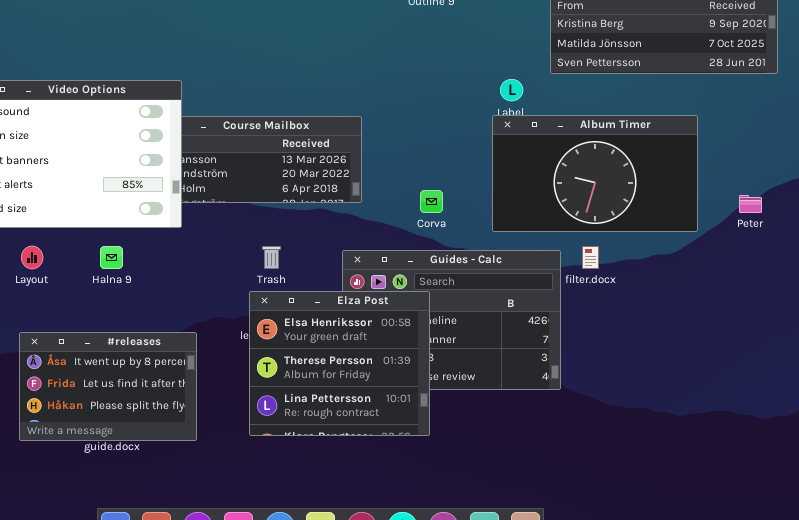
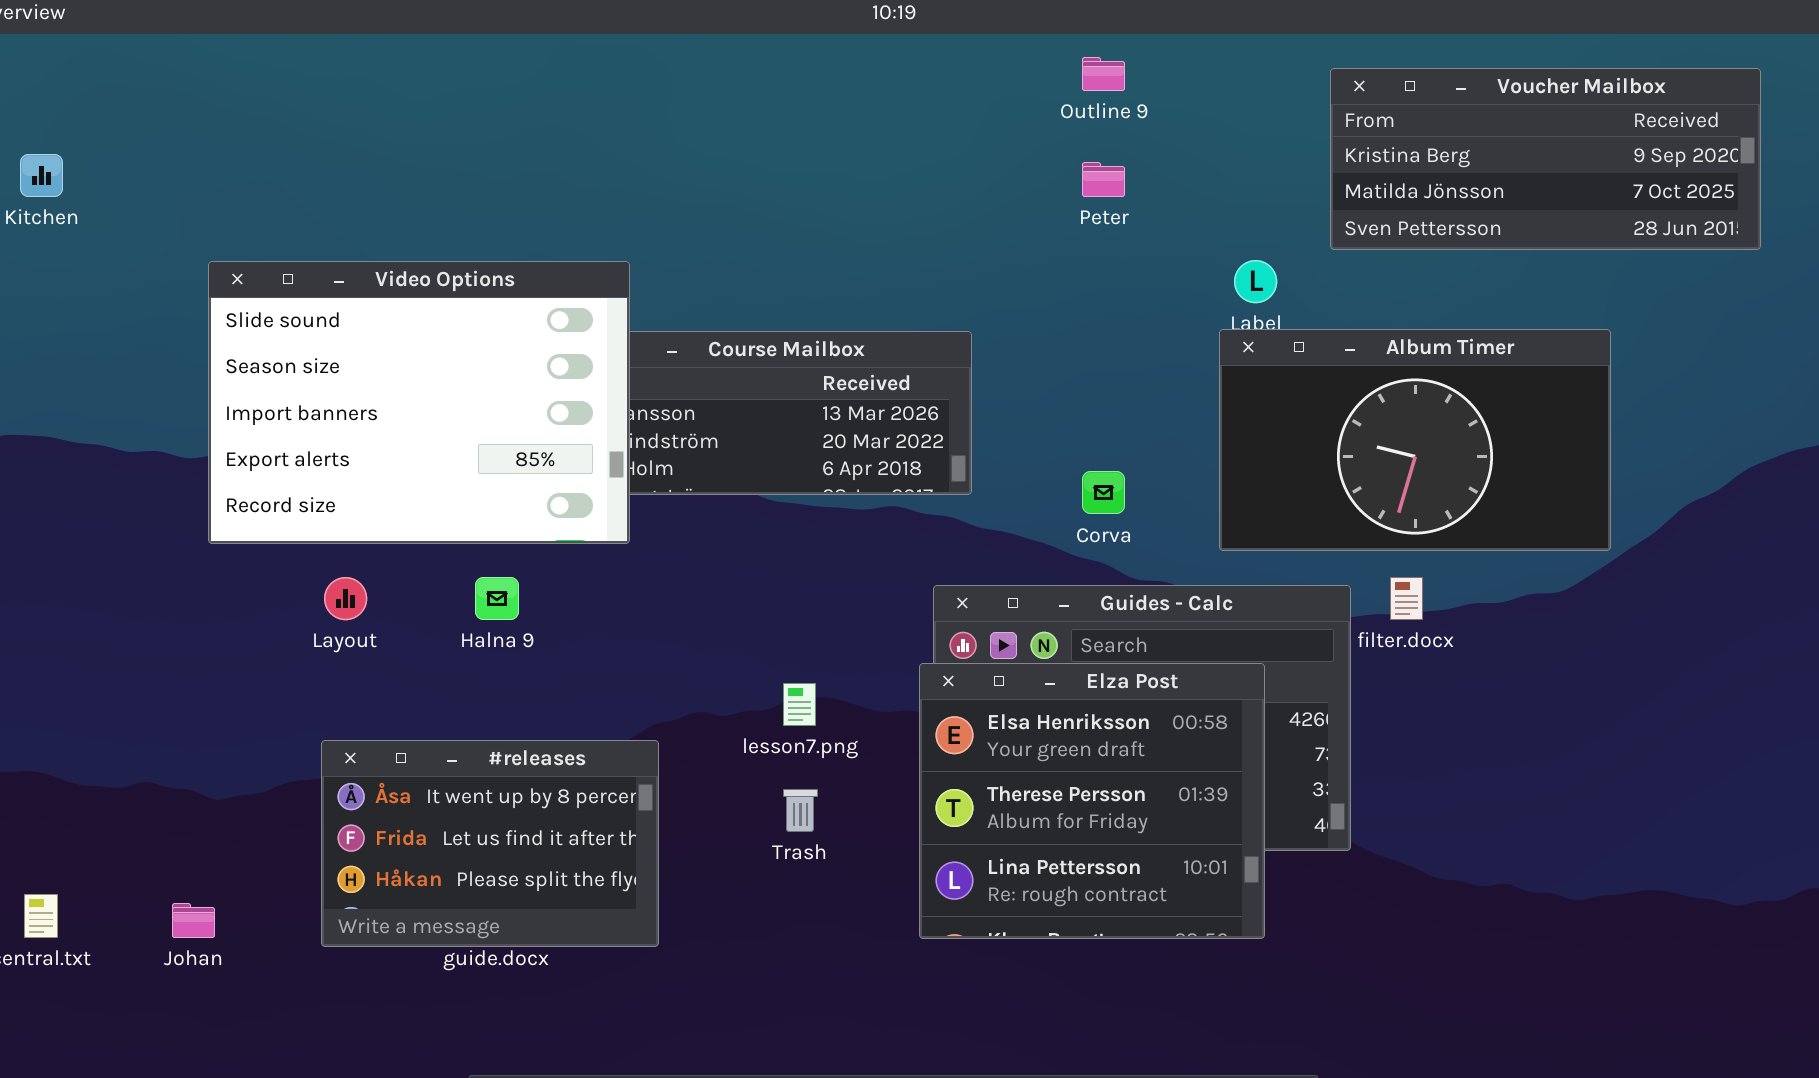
Peter: [739,195,762,213] -> [1082,162,1125,197], moved
Trash: [262,246,281,269] -> [783,789,818,832], moved
Elza Post: [249,291,430,436] -> [919,663,1265,939], moved

